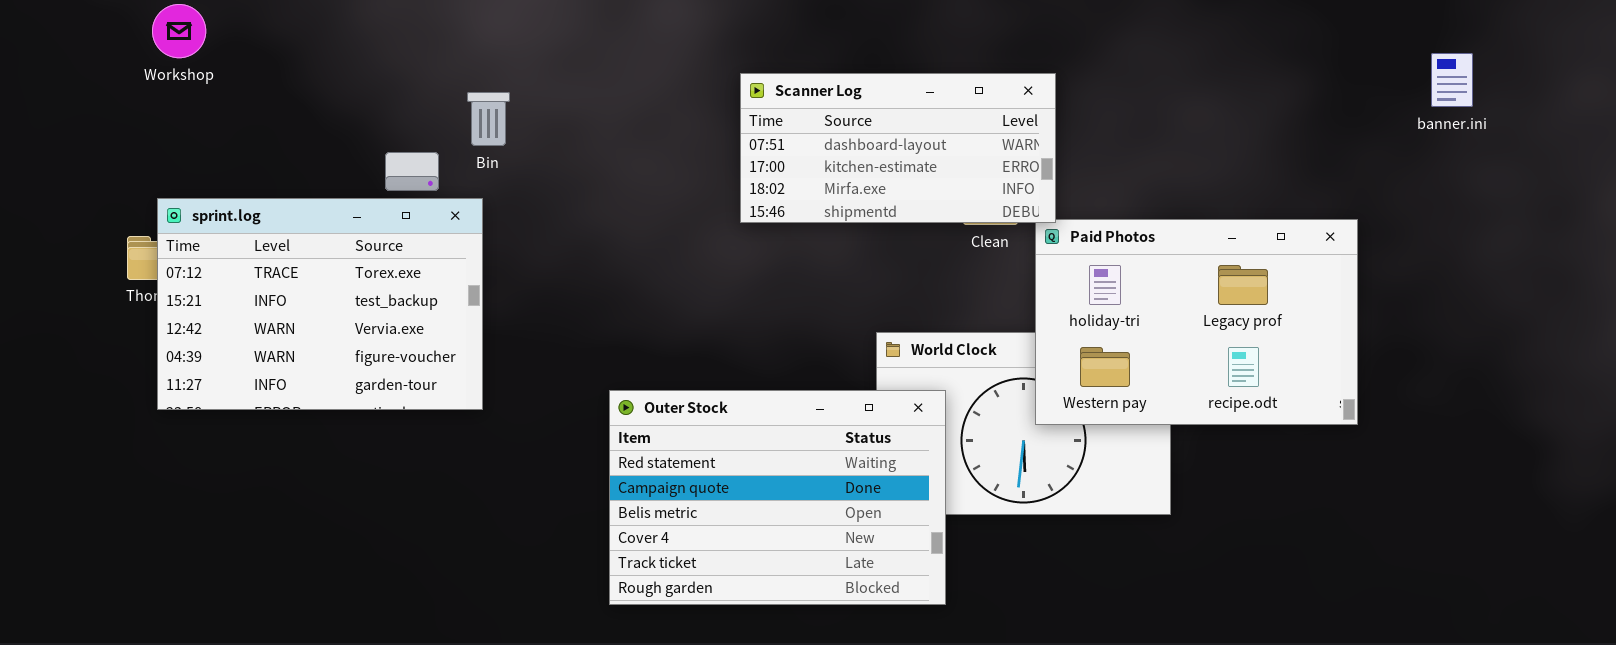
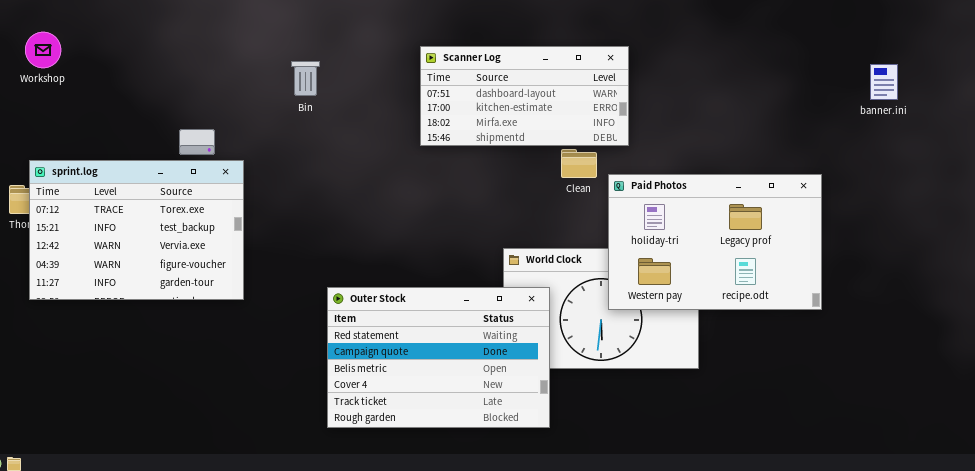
Scanner Log: [740,73,1056,223] -> [420,46,629,146], moved
Bin: [467,92,510,146] -> [291,61,320,96], moved

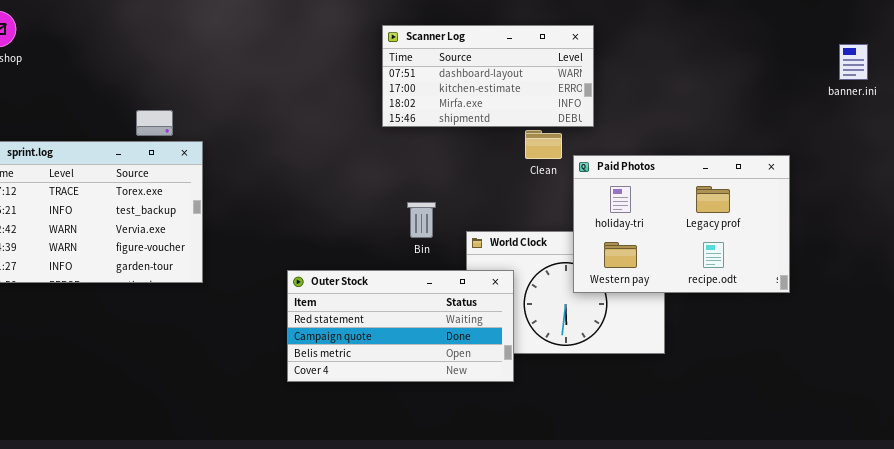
Bin: [291,61,320,96] -> [407,202,436,238], moved
Outer Stock: [327,287,550,428] -> [287,270,514,382], resized

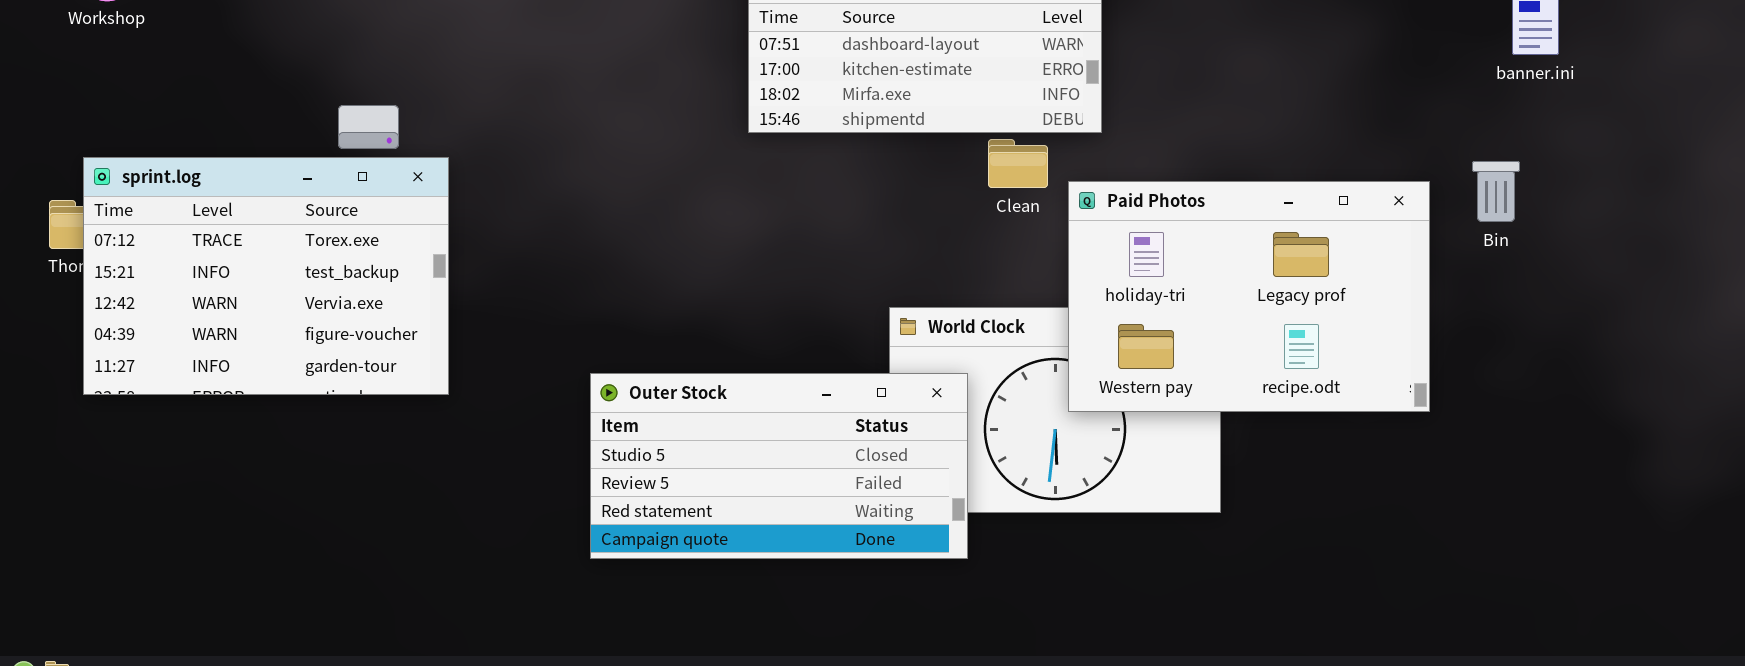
Bin: [407,202,436,238] -> [1472,161,1520,222], moved
Outer Stock: [287,270,514,382] -> [590,373,968,559], scrolled up 2 rows

